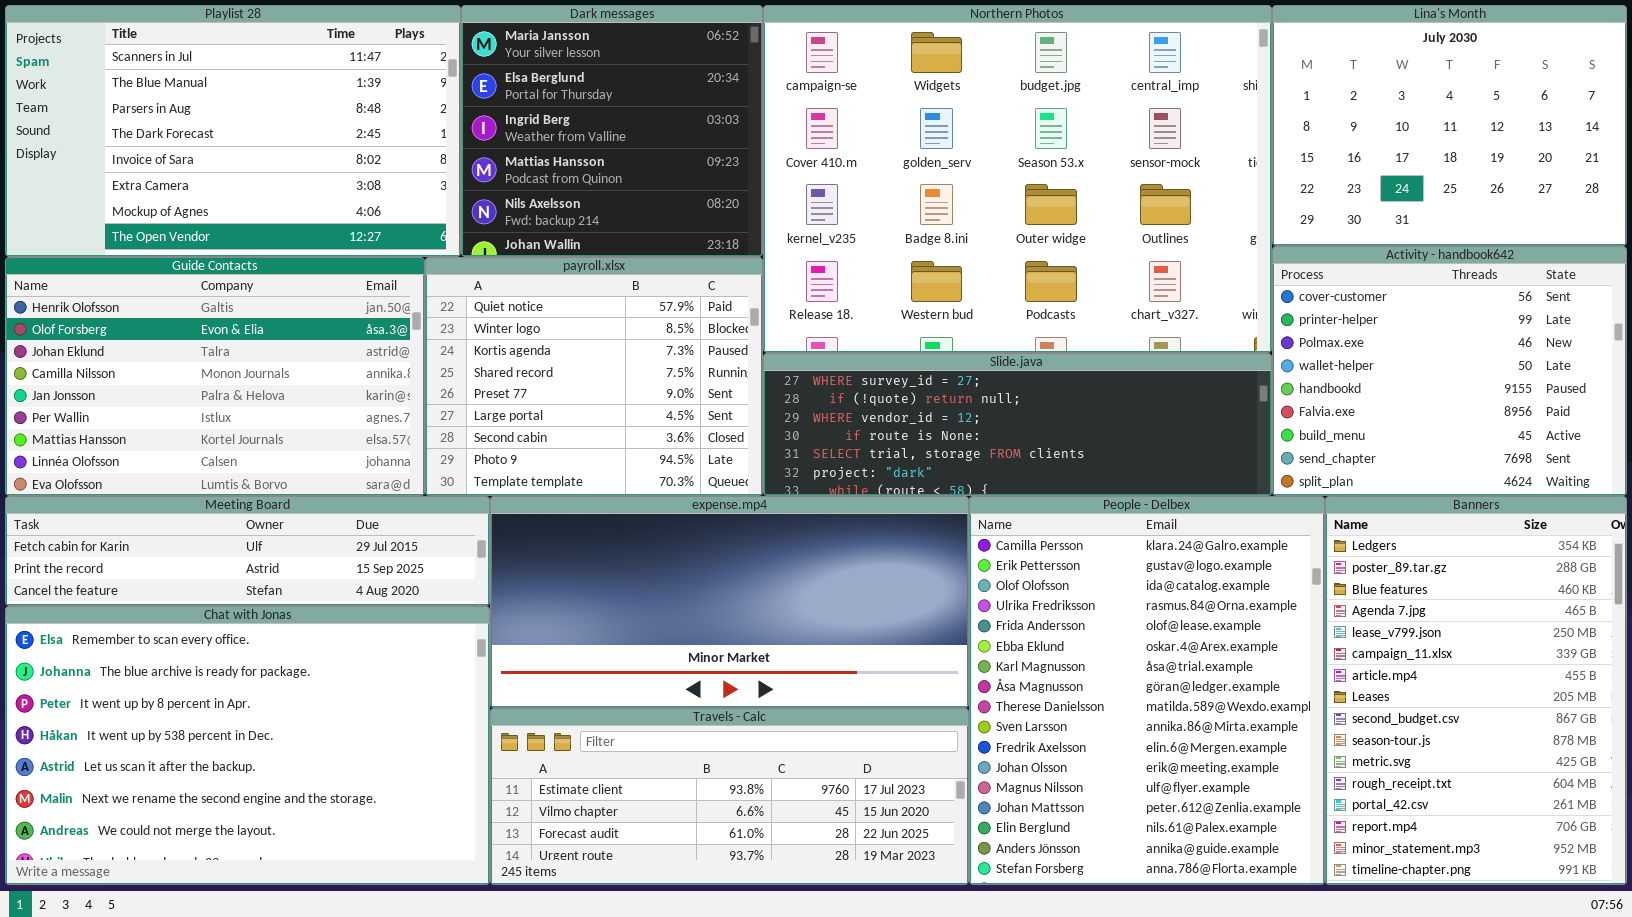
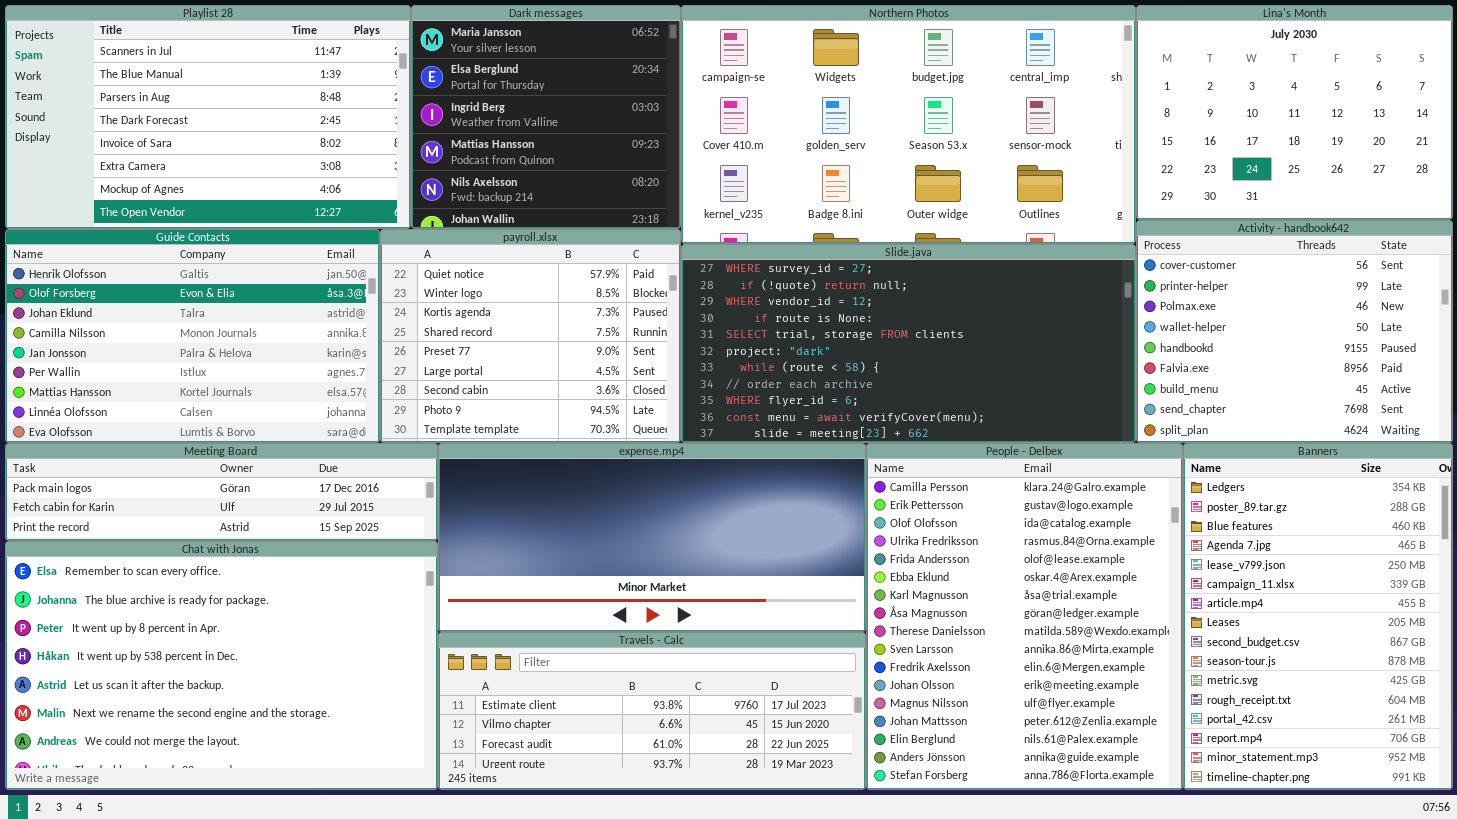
Northern Photos: [763,5,1272,353] -> [681,5,1136,244], resized
Slide.java: [763,353,1272,496] -> [681,244,1136,443], resized
Meeting Board: [5,496,490,606] -> [5,443,438,541], scrolled up 1 row

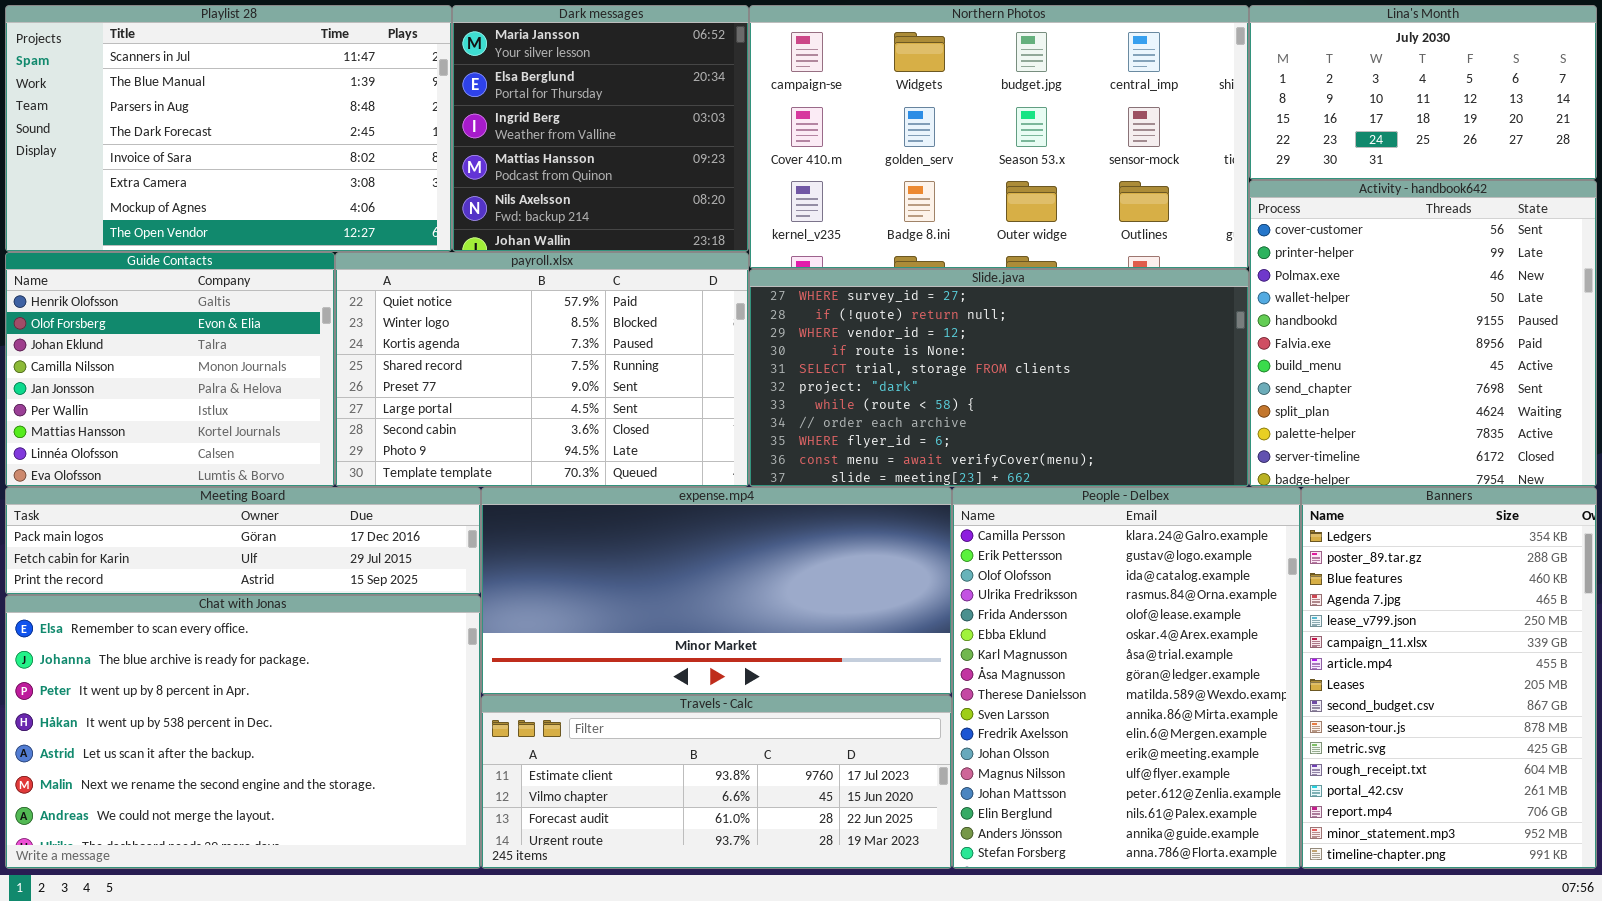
Lina's Month: [1136,5,1453,220] -> [1249,5,1597,180], resized
Activity - handbook642: [1136,220,1453,443] -> [1249,180,1597,487], resized
Guide Contacts: [5,229,380,443] -> [5,252,335,487], resized
payroll.xlsx: [380,229,681,443] -> [335,252,749,487], resized

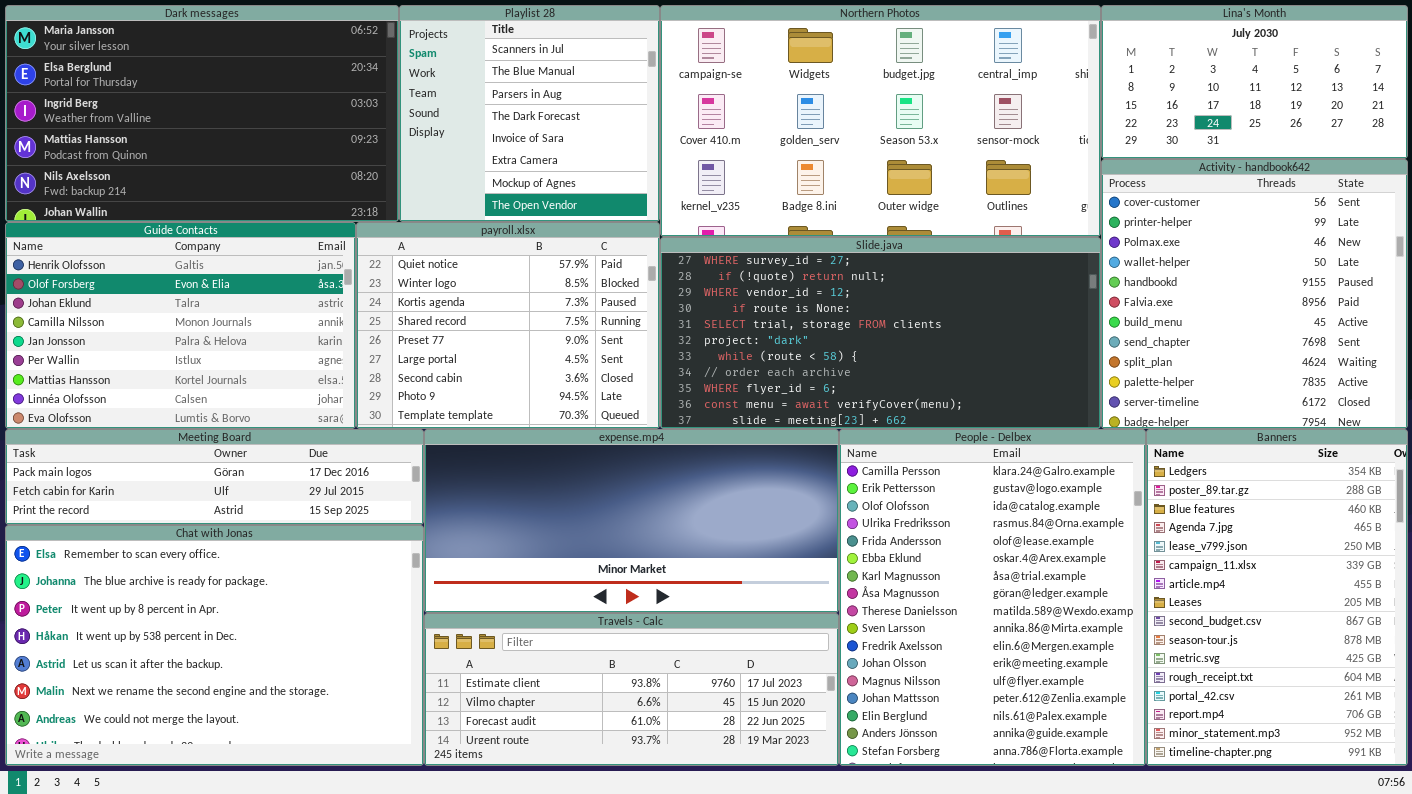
Playlist 28: [5,5,452,252] -> [399,5,660,222], moved, resized
Dark messages: [452,5,749,252] -> [5,5,399,222], moved, resized
Guide Contacts: [5,252,335,487] -> [5,222,356,429], resized
payroll.xlsx: [335,252,749,487] -> [356,222,660,429], resized

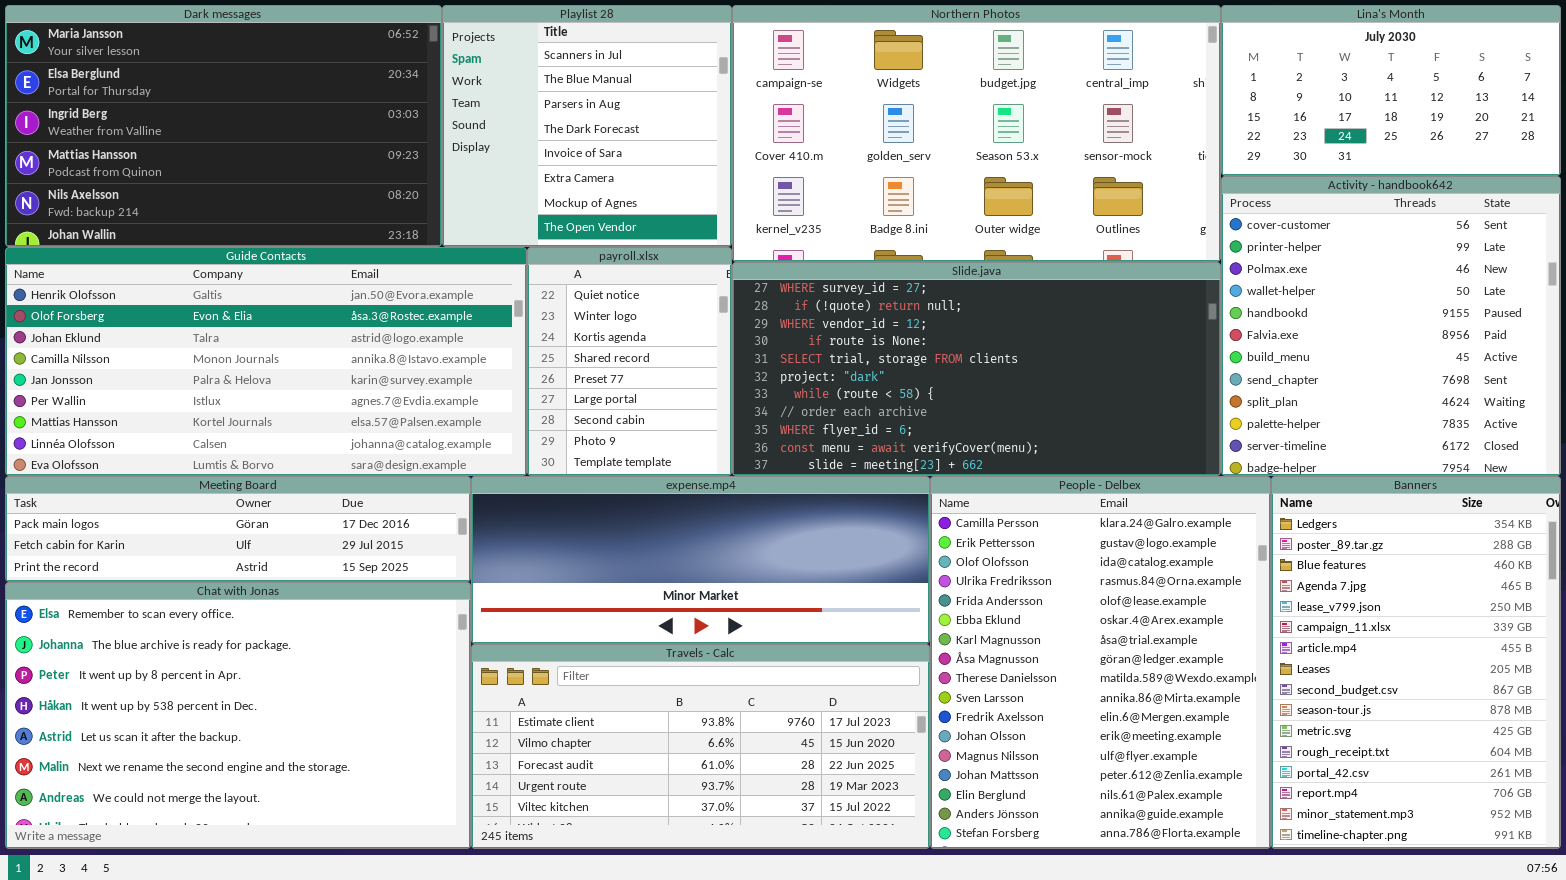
Guide Contacts: [5,222,356,429] -> [5,247,527,476], resized
payroll.xlsx: [356,222,660,429] -> [527,247,732,476], resized
expense.mp4: [424,429,839,613] -> [471,476,930,644], resized
Travels - Calc: [424,613,839,766] -> [471,644,930,849], resized

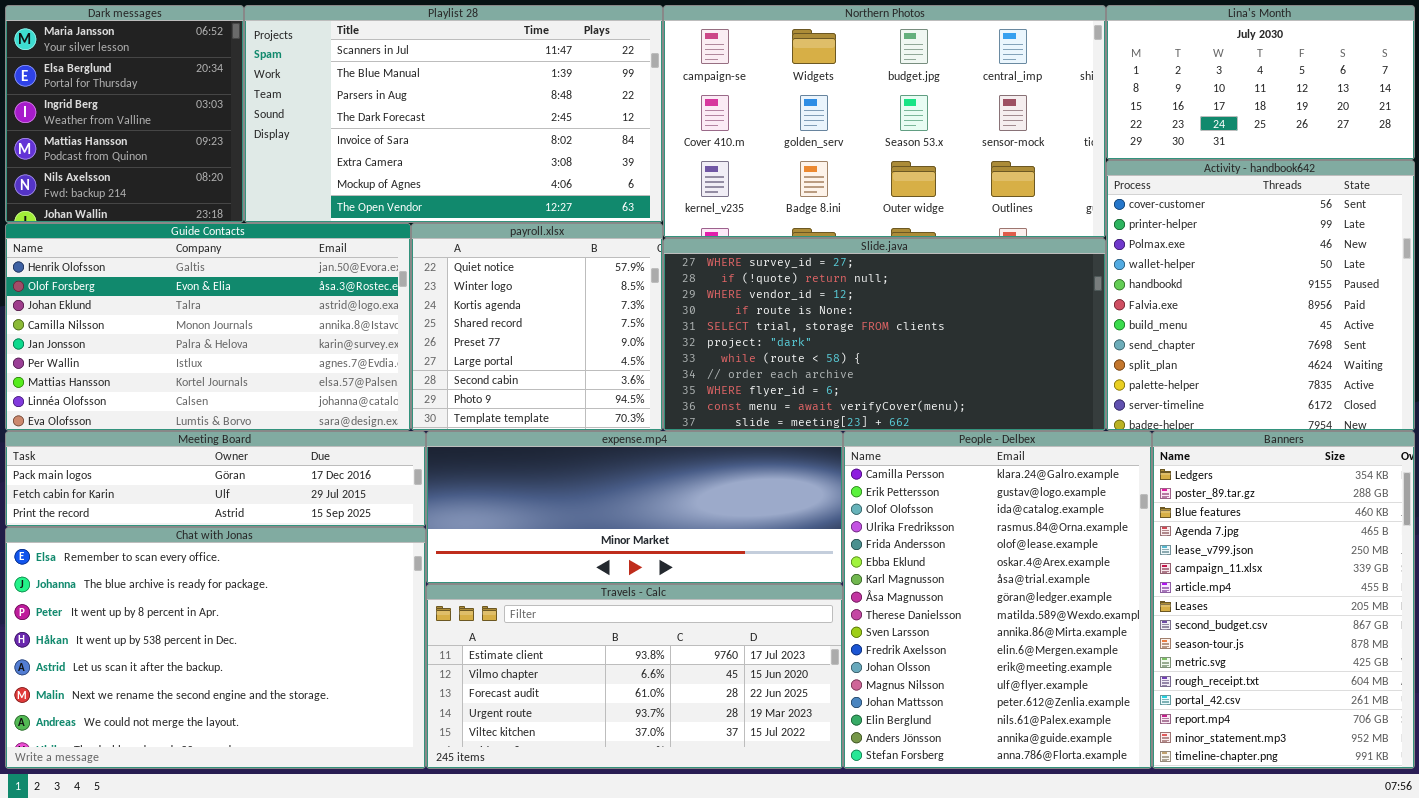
Dark messages: [5,5,442,247] -> [5,5,244,223], resized
Playlist 28: [442,5,732,247] -> [244,5,663,223], resized
Guide Contacts: [5,247,527,476] -> [5,223,411,431], resized
payroll.xlsx: [527,247,732,476] -> [411,223,663,431], resized

